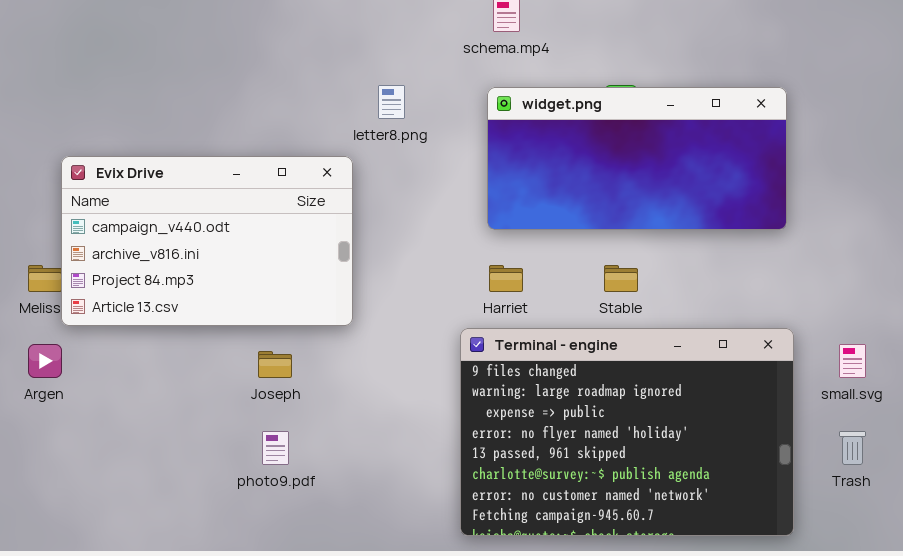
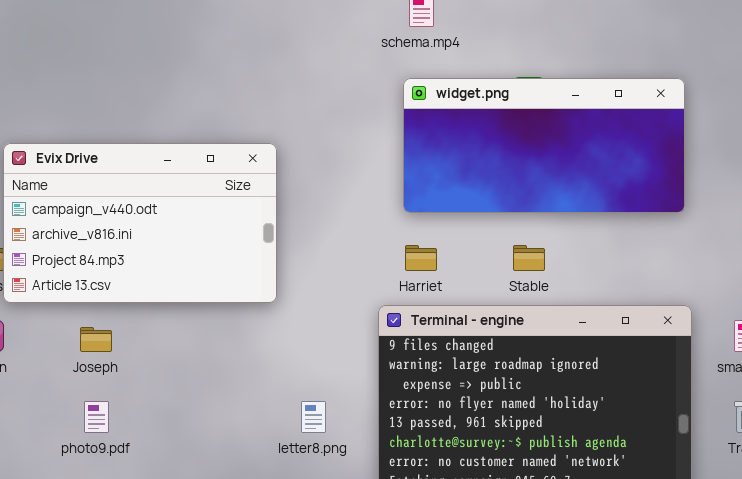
letter8.png: [378,85,405,119] -> [301,401,326,433], moved
Joseph: [258,351,292,378] -> [80,327,112,352], moved
photo9.pdf: [262,431,289,465] -> [84,401,109,433], moved

